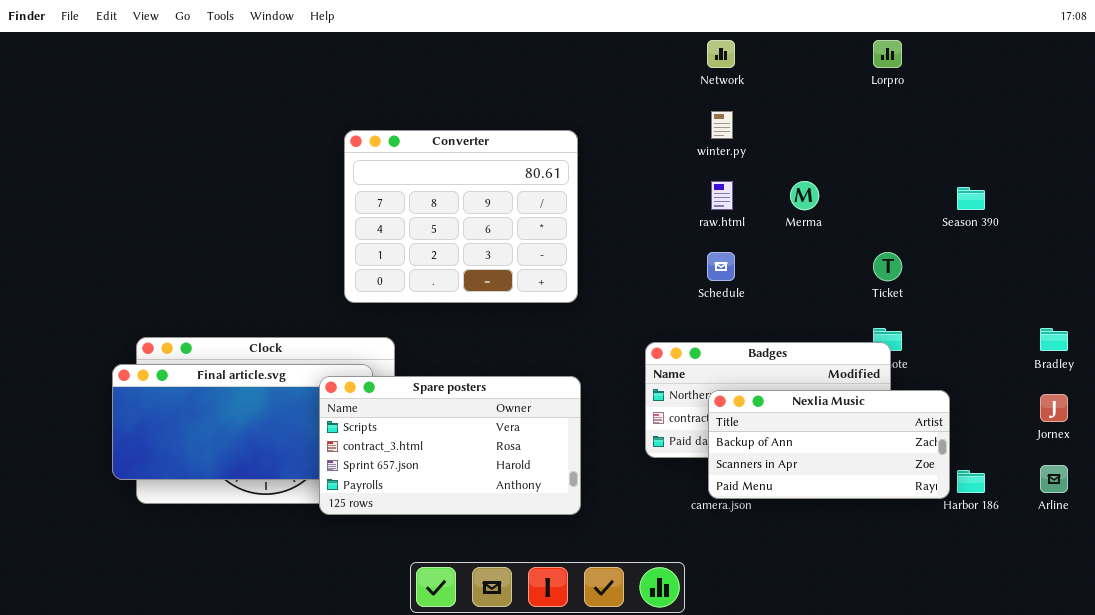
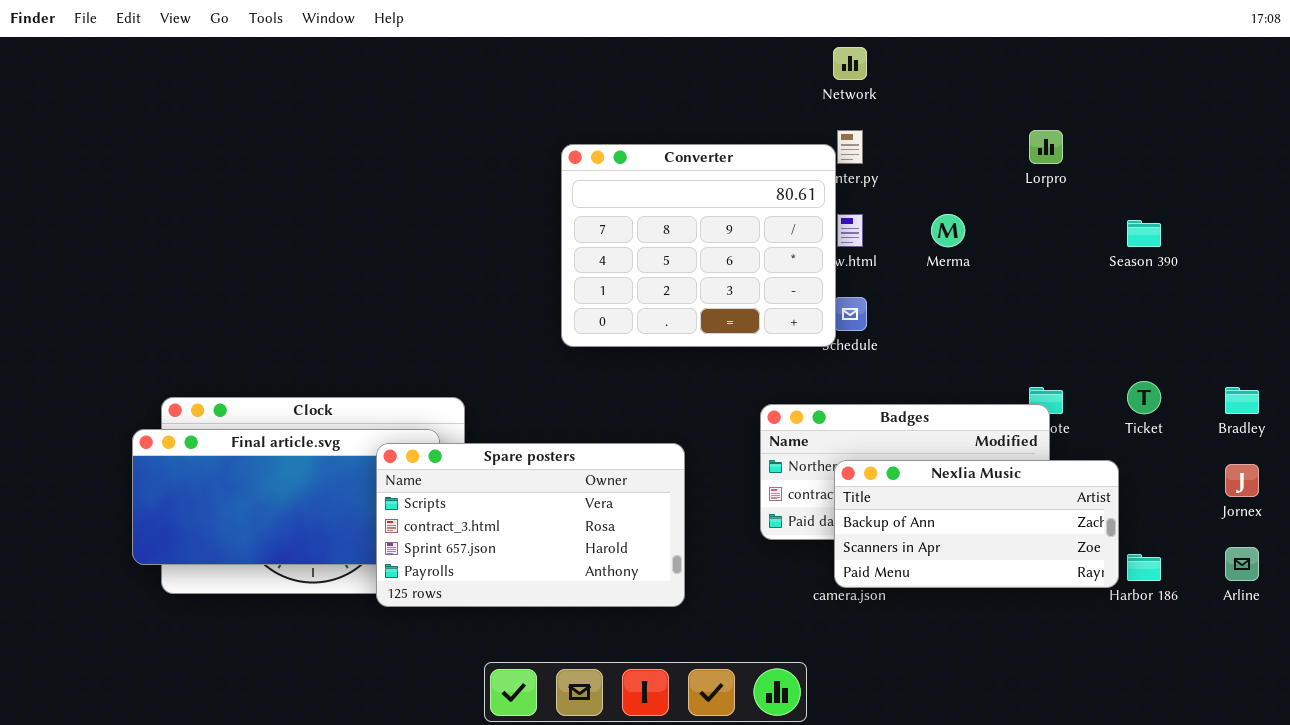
Lorpro: [873,40,902,68] -> [1029,130,1063,164], moved
Converter: [344,130,578,303] -> [561,144,836,347], moved
Ticket: [873,252,902,281] -> [1127,381,1161,414], moved

